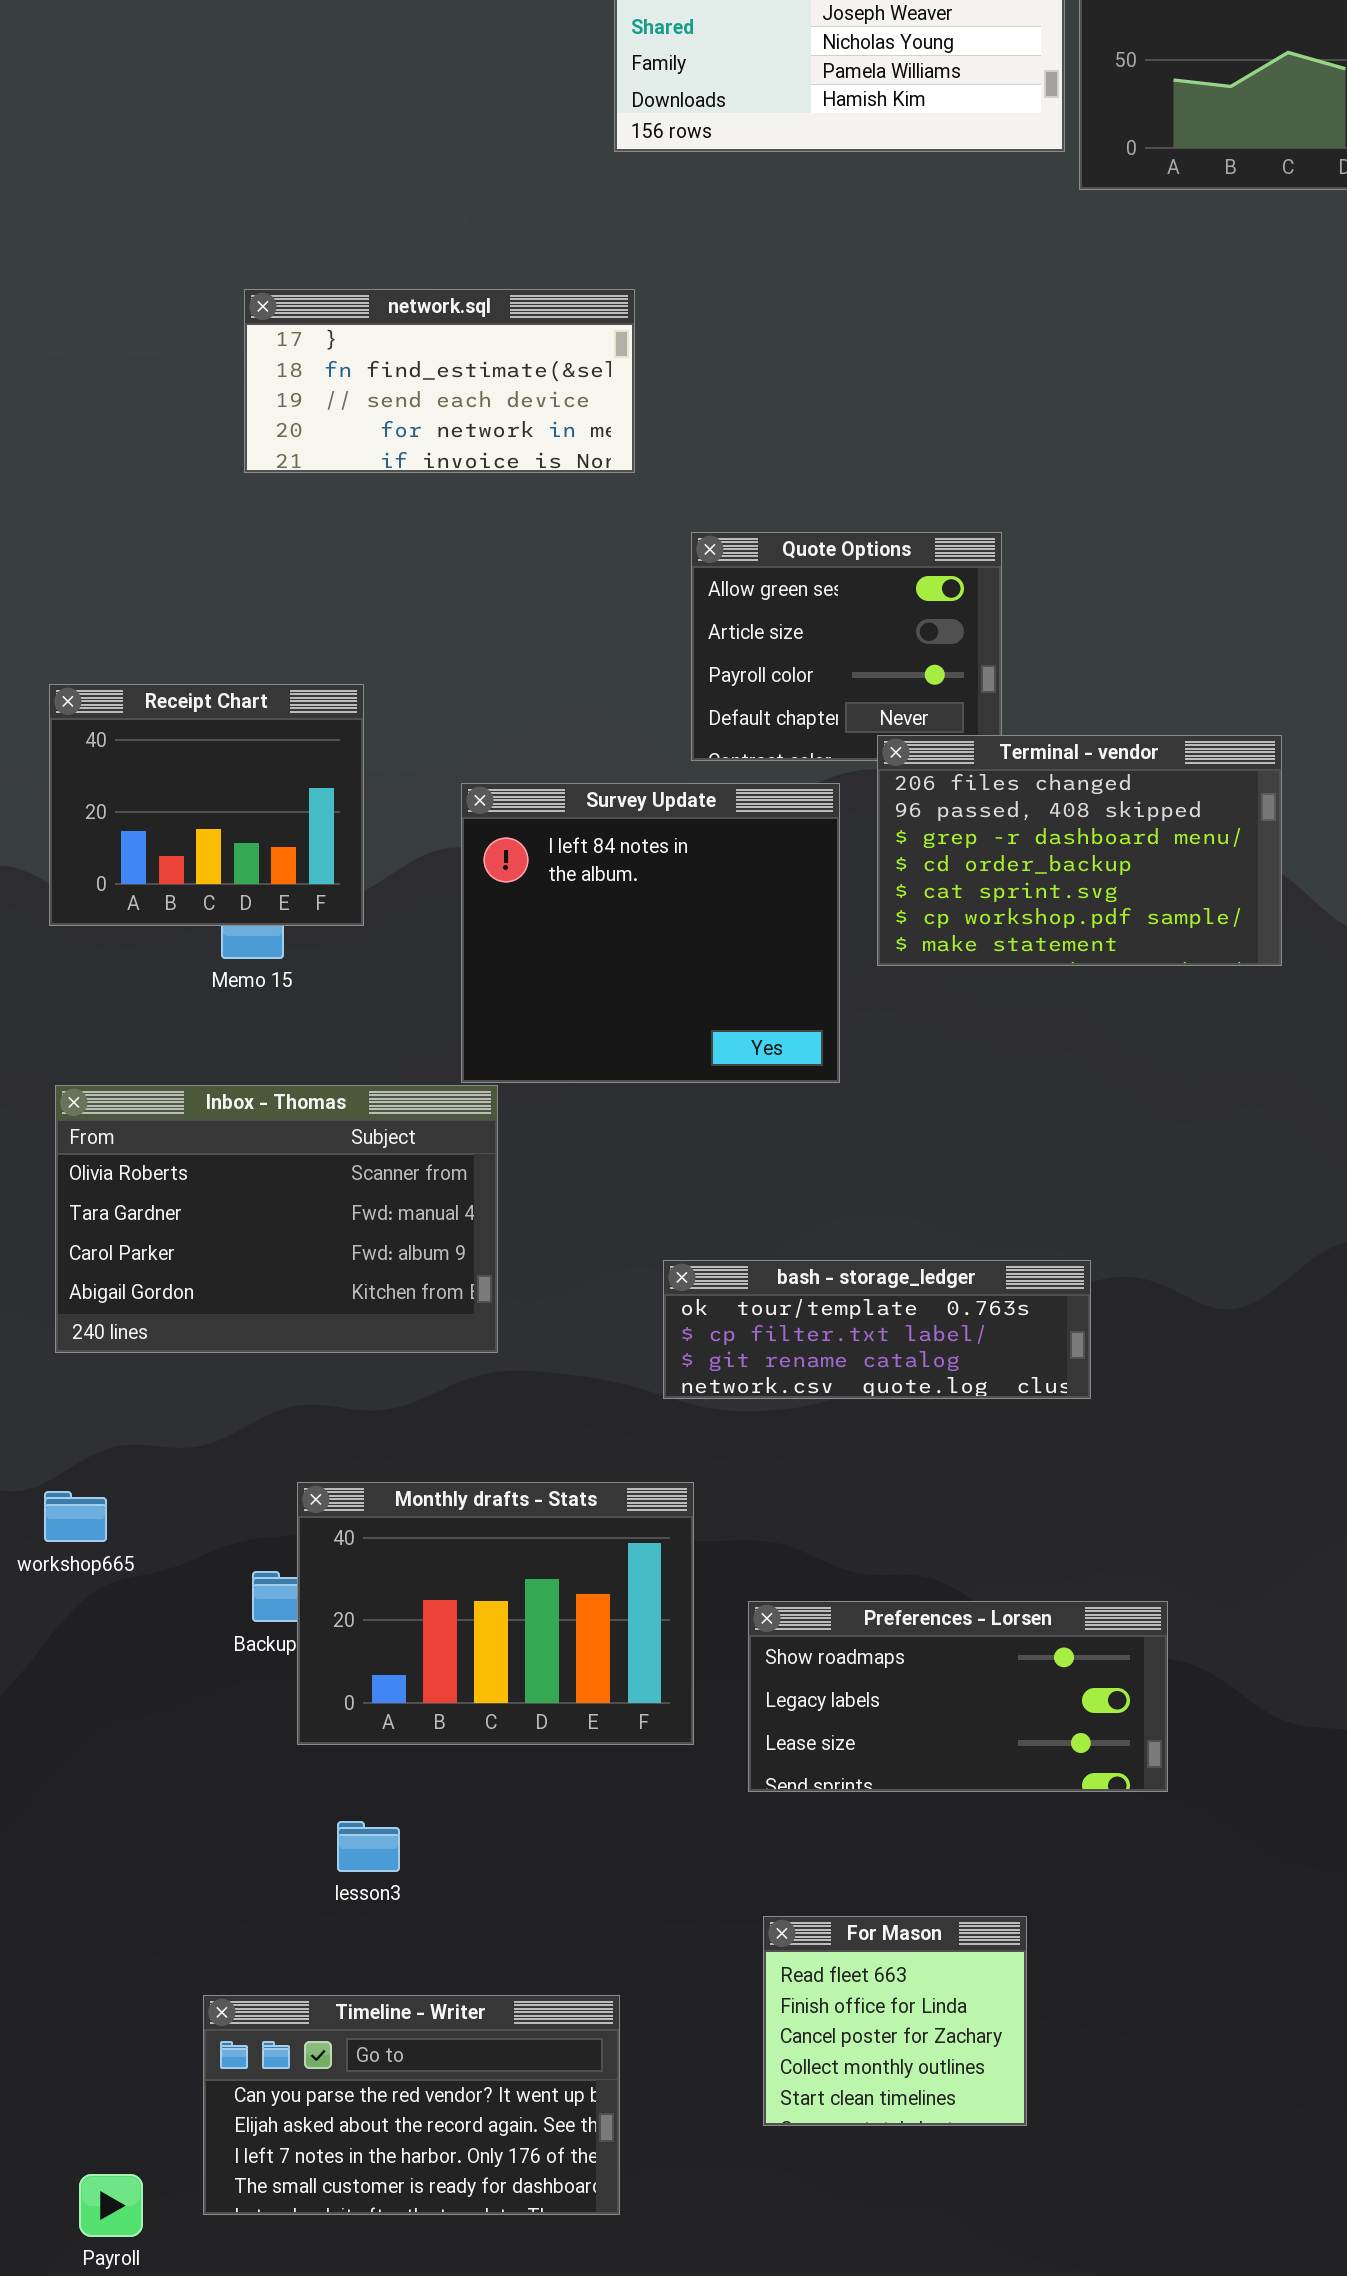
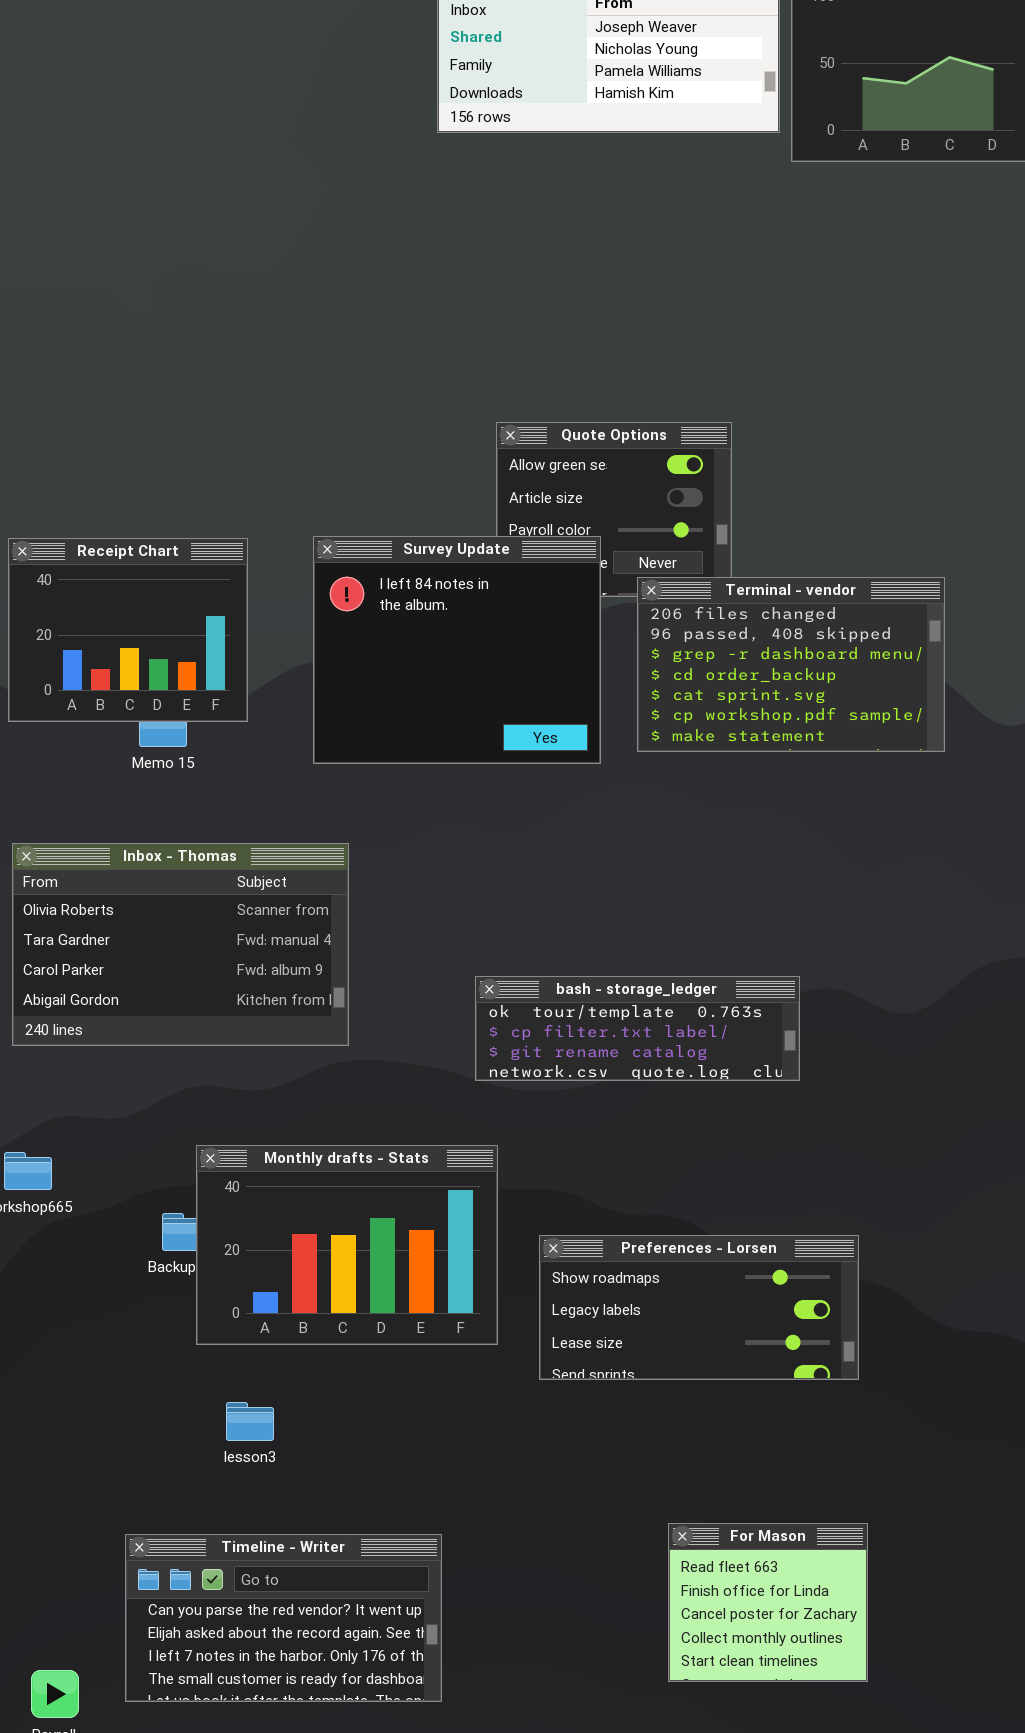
network.sql: [244,289,635,473] -> none, closed
Survey Update: [461,783,840,1083] -> [313,536,601,764], moved
For Mason: [763,1916,1027,2126] -> [668,1523,868,1682], moved

